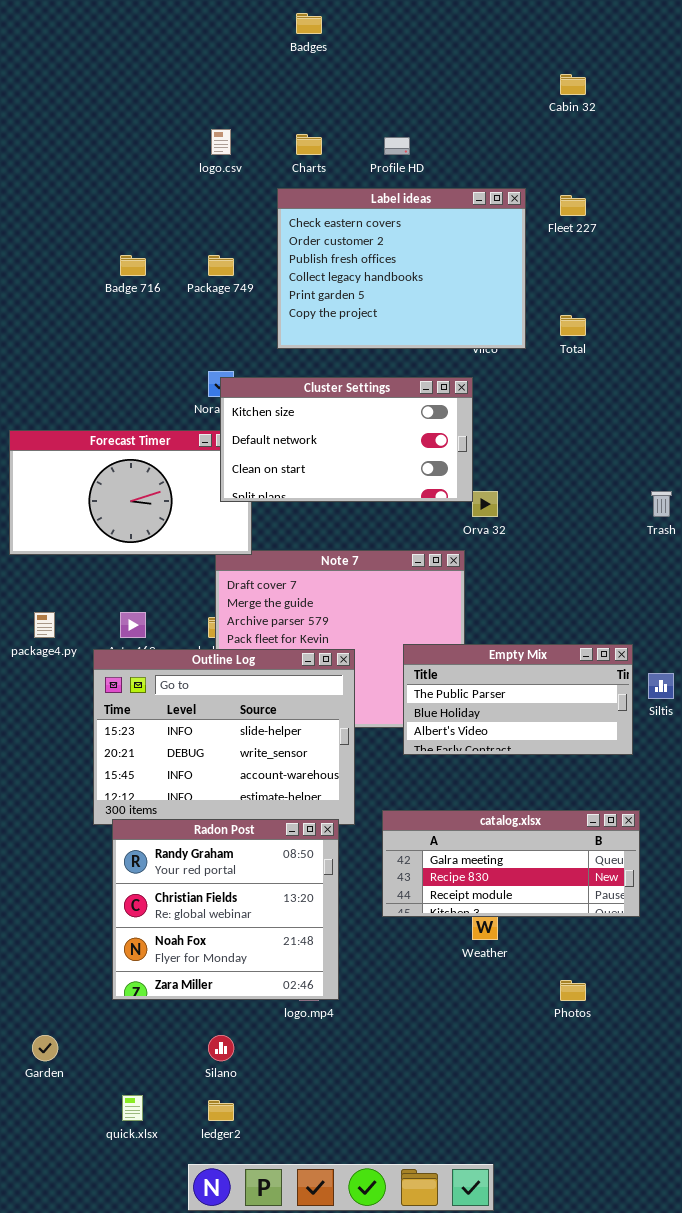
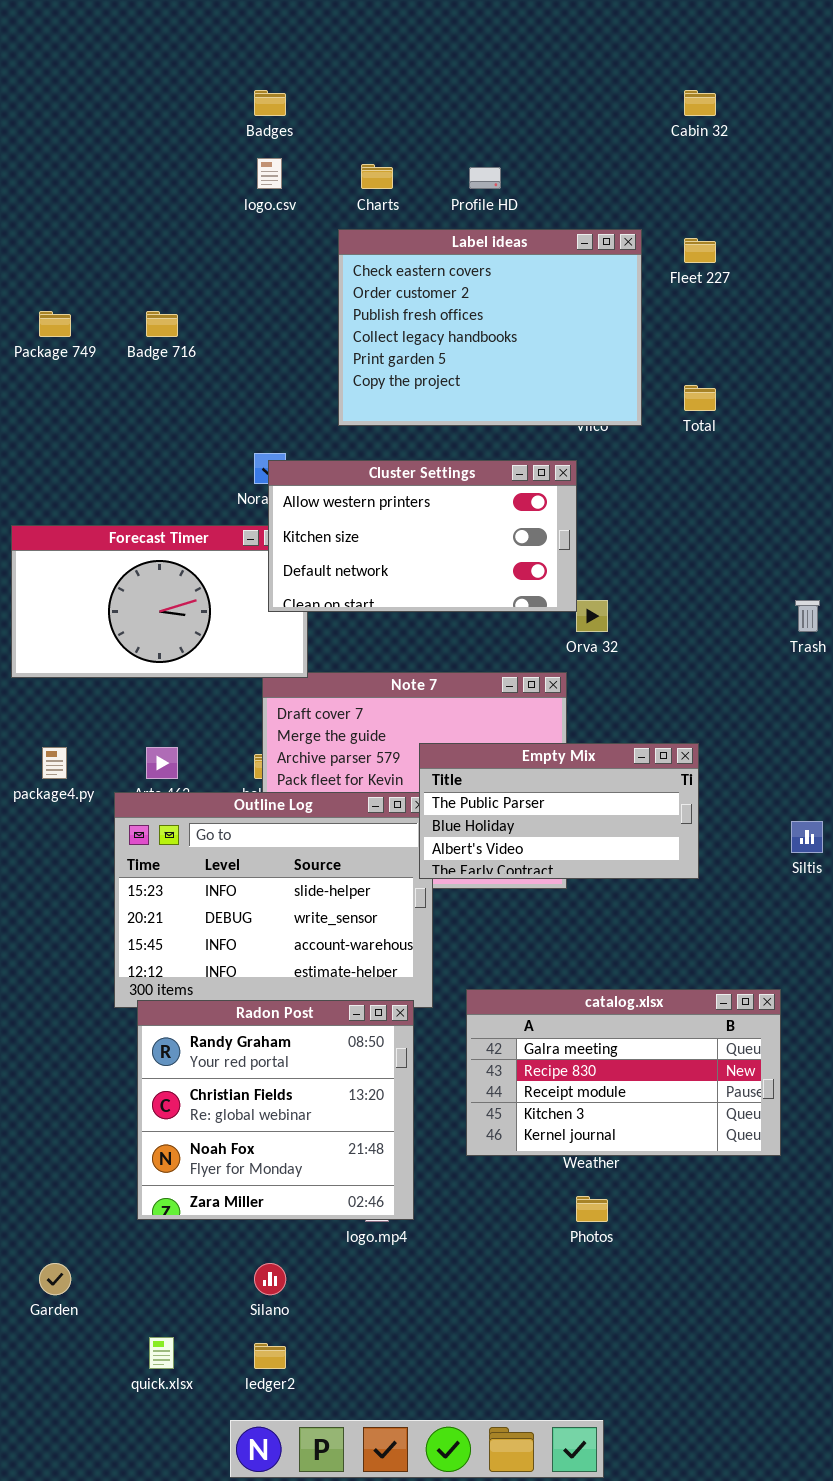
Badges: [296,13,322,34] -> [254,90,286,116], moved
Package 749: [208,255,234,276] -> [39,311,71,337], moved
Cluster Settings: [220,377,473,502] -> [268,460,577,612], scrolled up 1 row
Empty Mix: [403,644,633,755] -> [419,743,699,879], moved
catalog.xlsx: [382,810,640,917] -> [466,989,781,1156], resized
Photos: [560,980,586,1001] -> [576,1196,608,1222], moved

